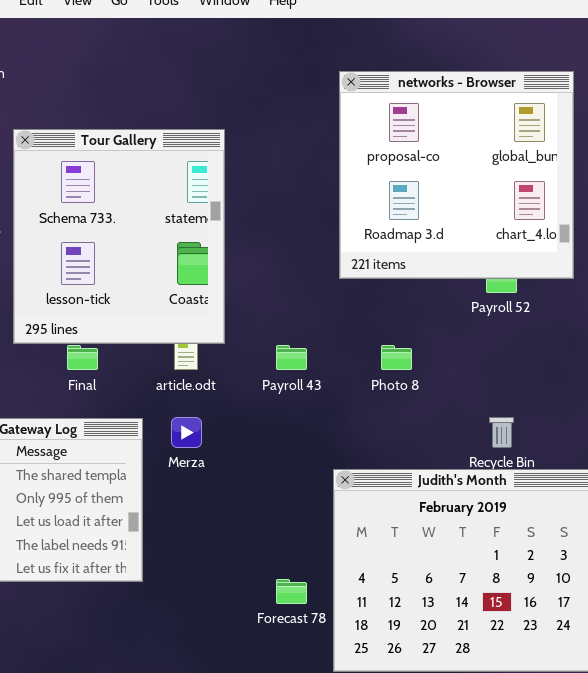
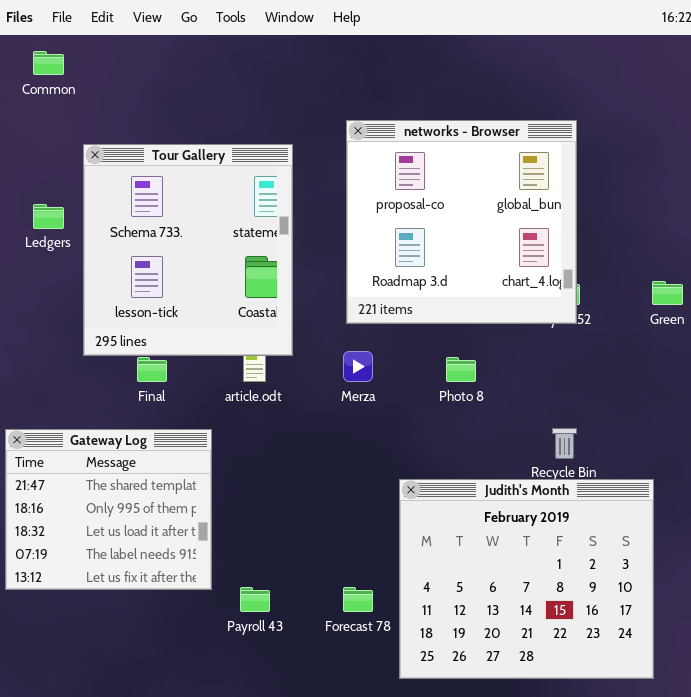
networks - Browser: [339,71,574,279] -> [346,120,577,324], moved
Payroll 43: [276,345,307,370] -> [240,587,270,612], moved
Merza: [171,417,202,448] -> [343,351,373,382], moved

